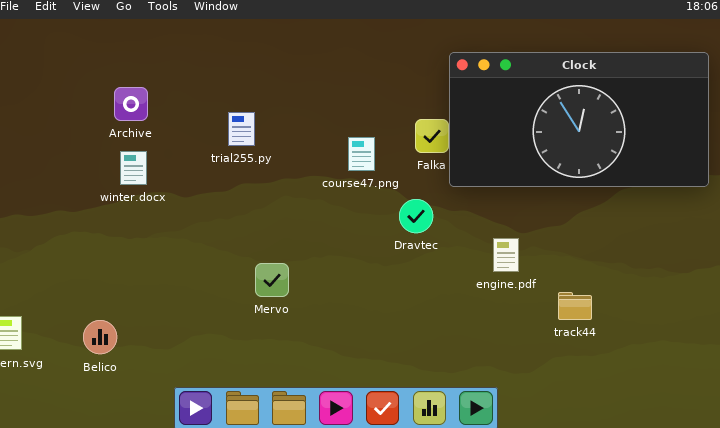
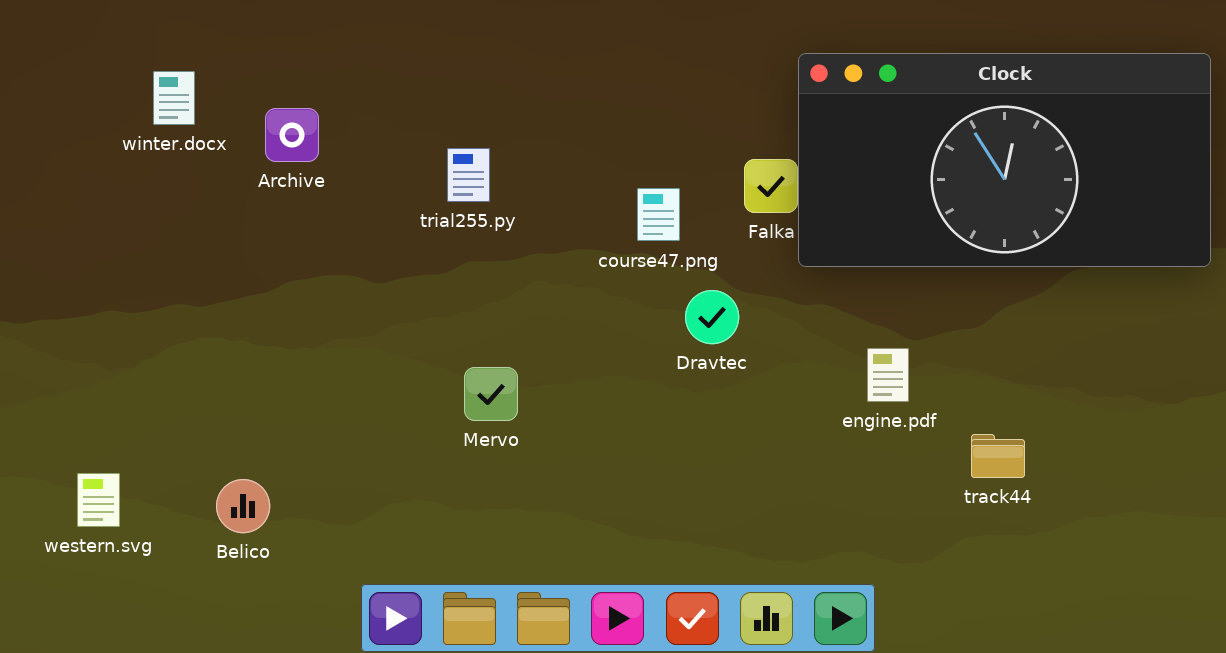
winter.docx: [120,151,147,185] -> [153,71,195,125], moved
Dravtec: [399,199,433,233] -> [685,290,739,344], moved
Mervo: [255,263,289,297] -> [464,367,518,421], moved

